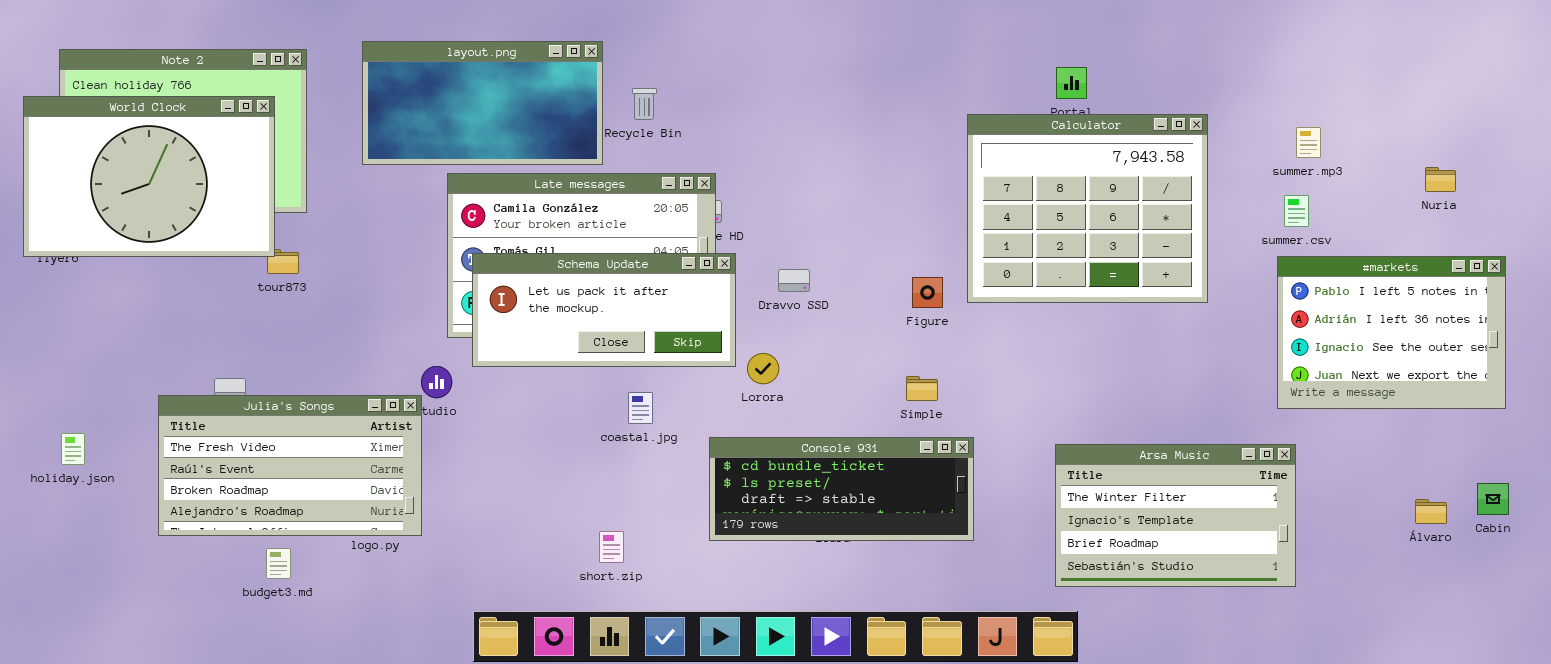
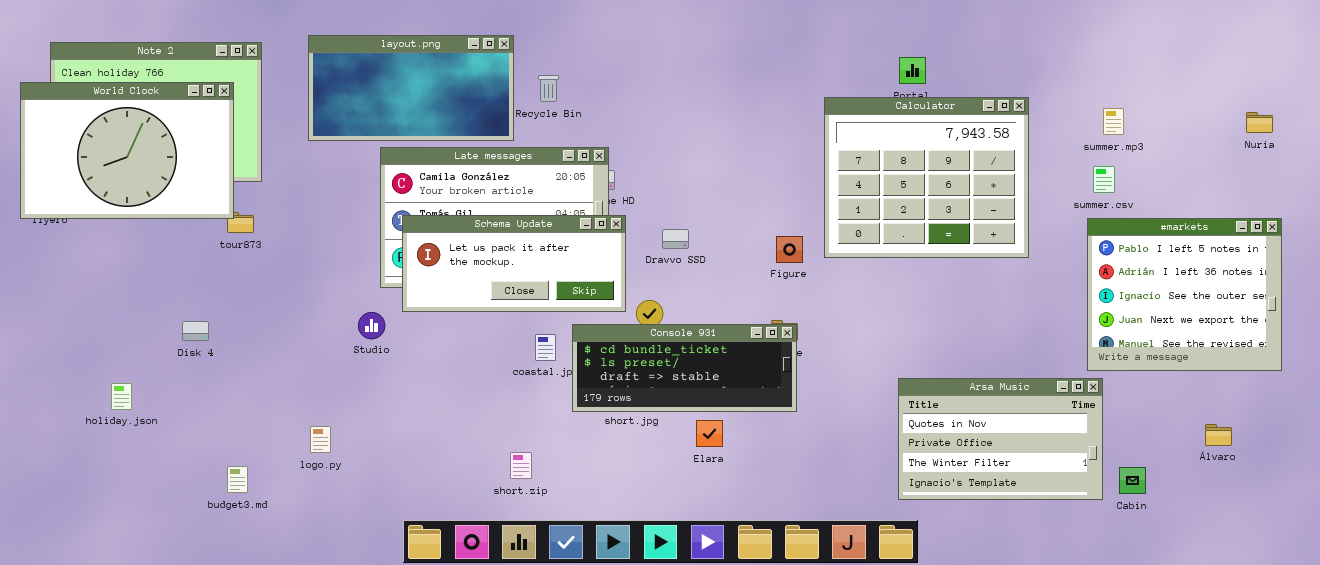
Nuria: [1425,167,1456,192] -> [1246,112,1273,133], moved
#markets: [1277,256,1506,409] -> [1087,218,1282,371], resized
Julia's Songs: [158,395,422,536] -> none, closed
holiday.json: [61,433,85,465] -> [111,383,132,410], moved
Console 931: [709,437,974,541] -> [572,324,797,412], moved
Arsa Music: [1055,444,1296,587] -> [898,378,1103,500], scrolled up 2 rows
Cabin: [1477,483,1509,515] -> [1119,467,1146,494], moved

